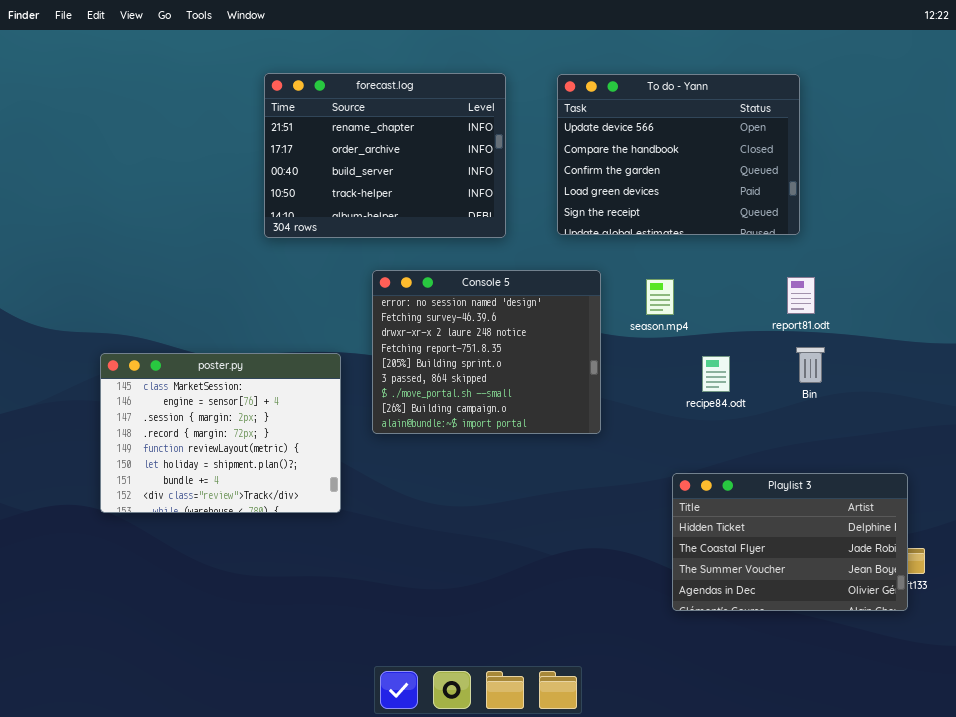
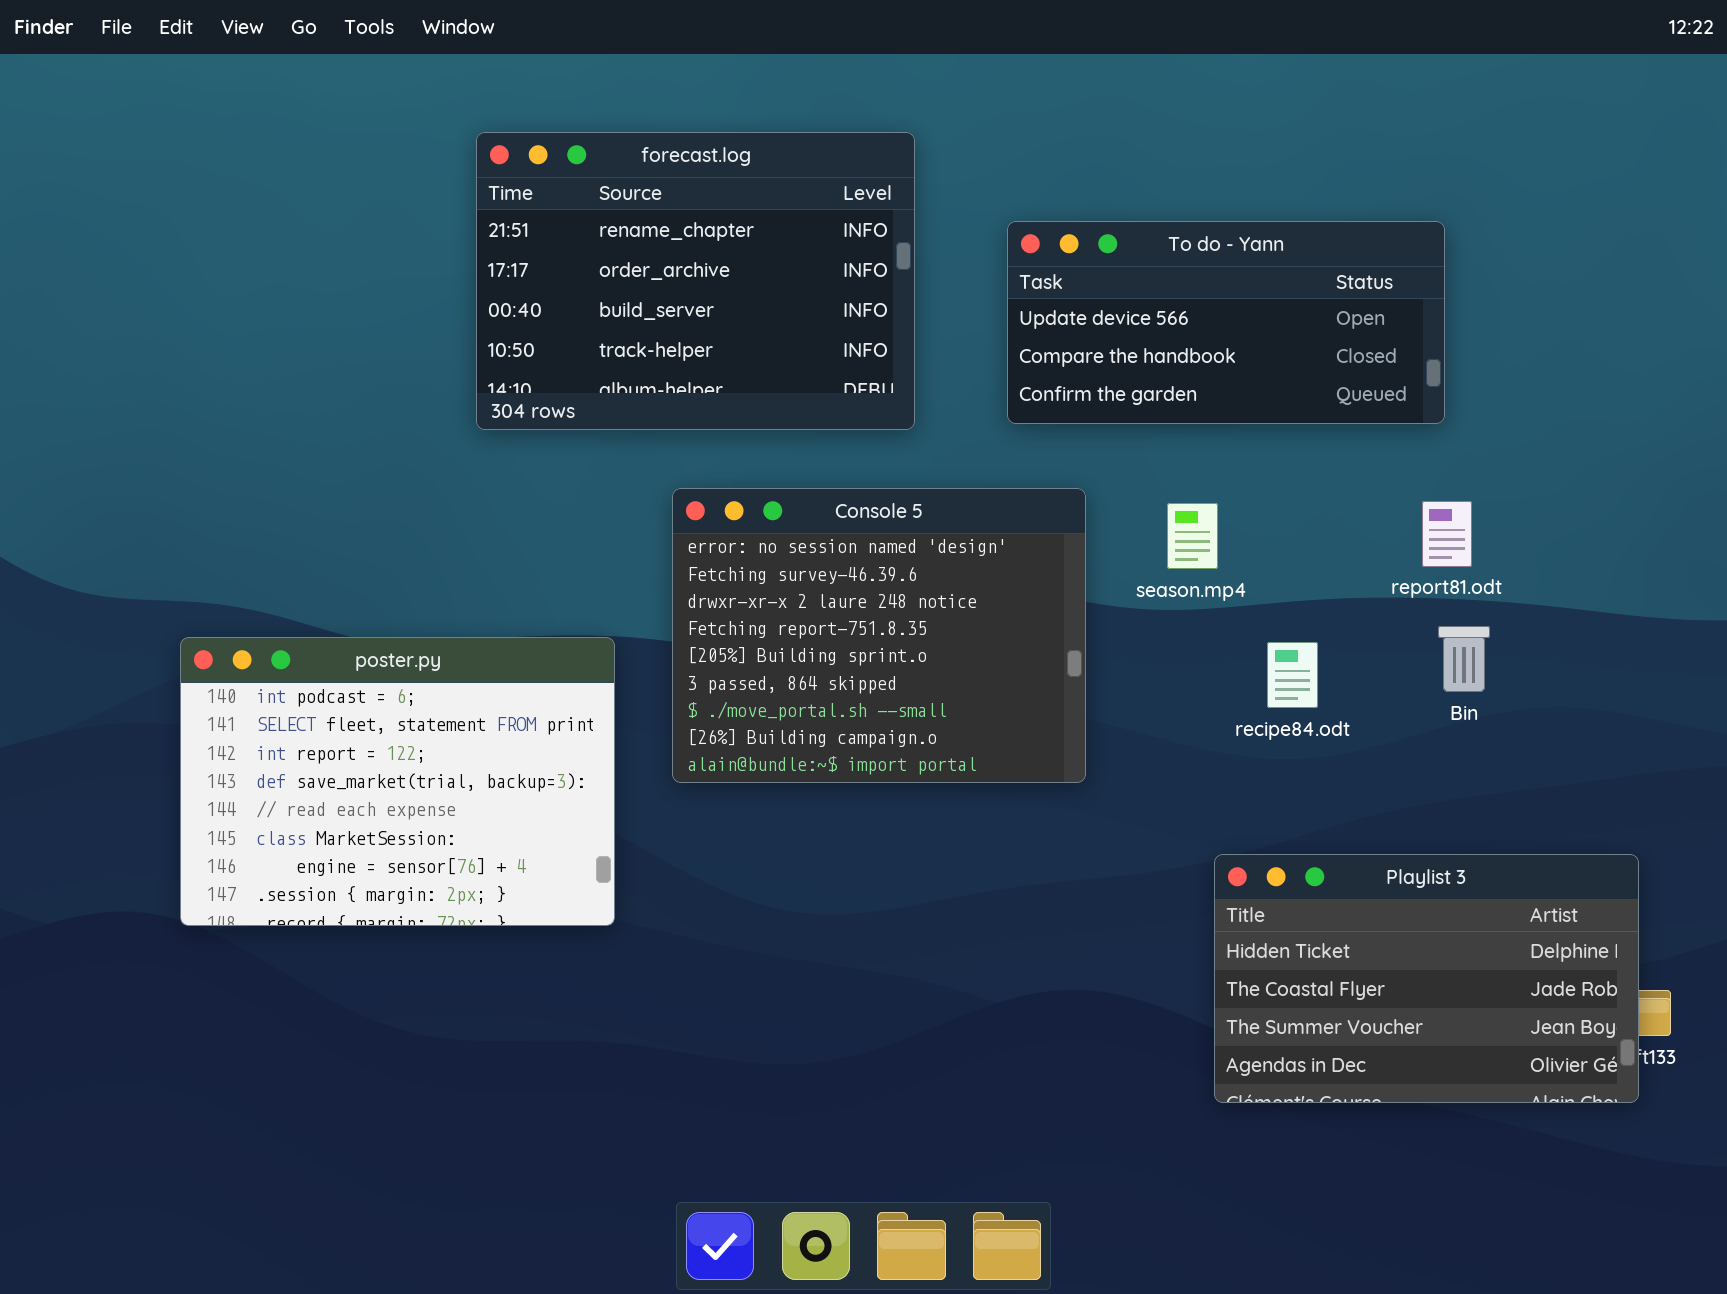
To do - Yann: [557,74,800,235] -> [1007,221,1445,424], resized
poster.py: [100,353,341,513] -> [180,637,615,926], scrolled up 5 rows

